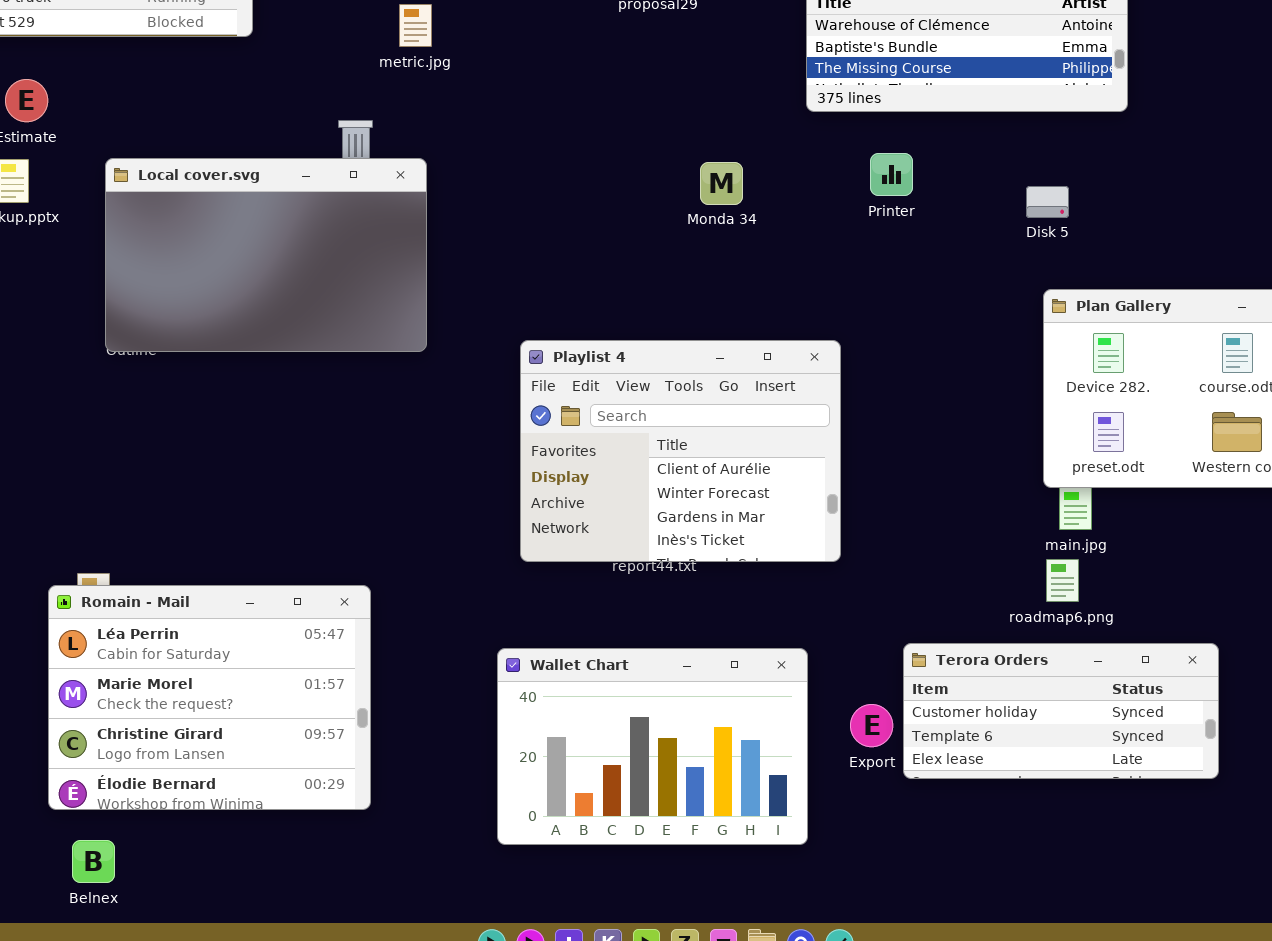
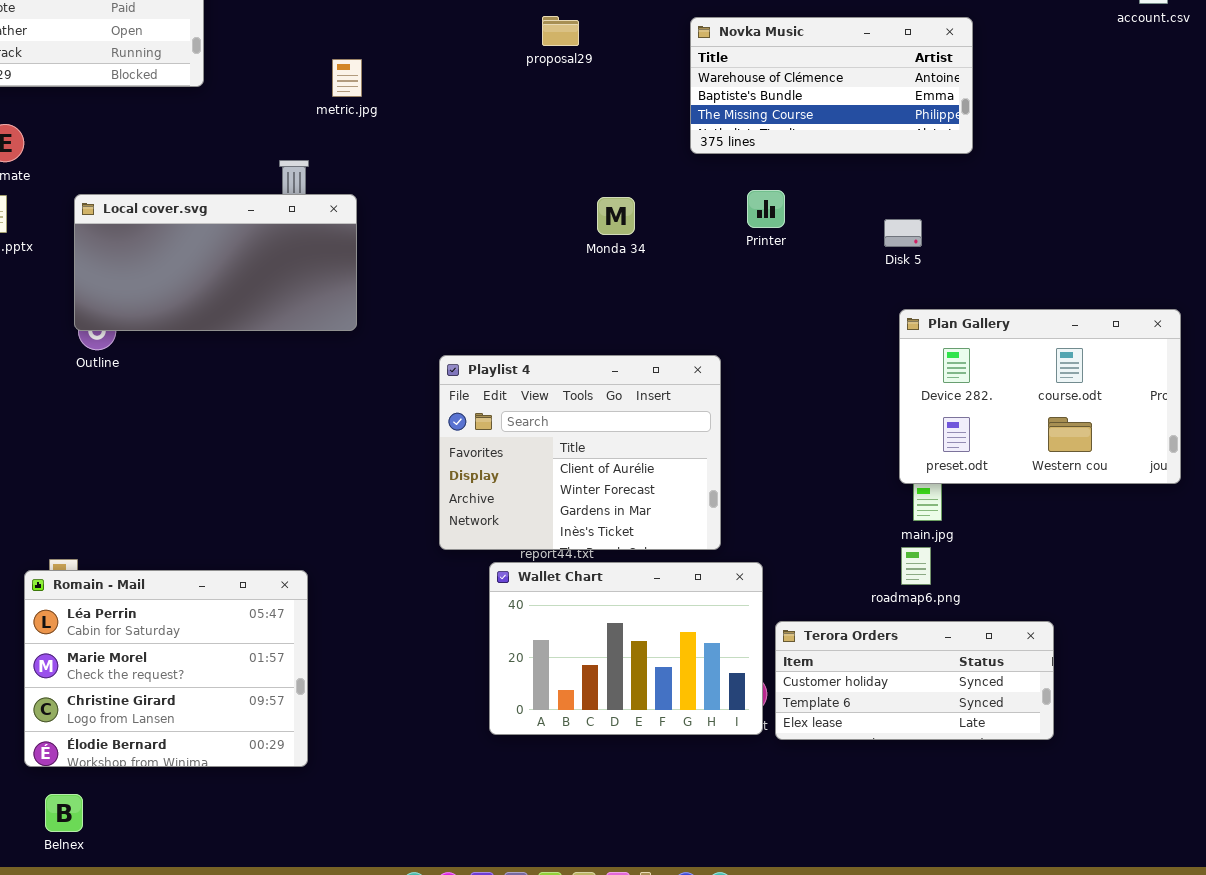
Local cover.svg: [105,158,427,352] -> [74,194,357,331], resized
Wallet Chart: [497,648,808,845] -> [489,562,763,735], moved

